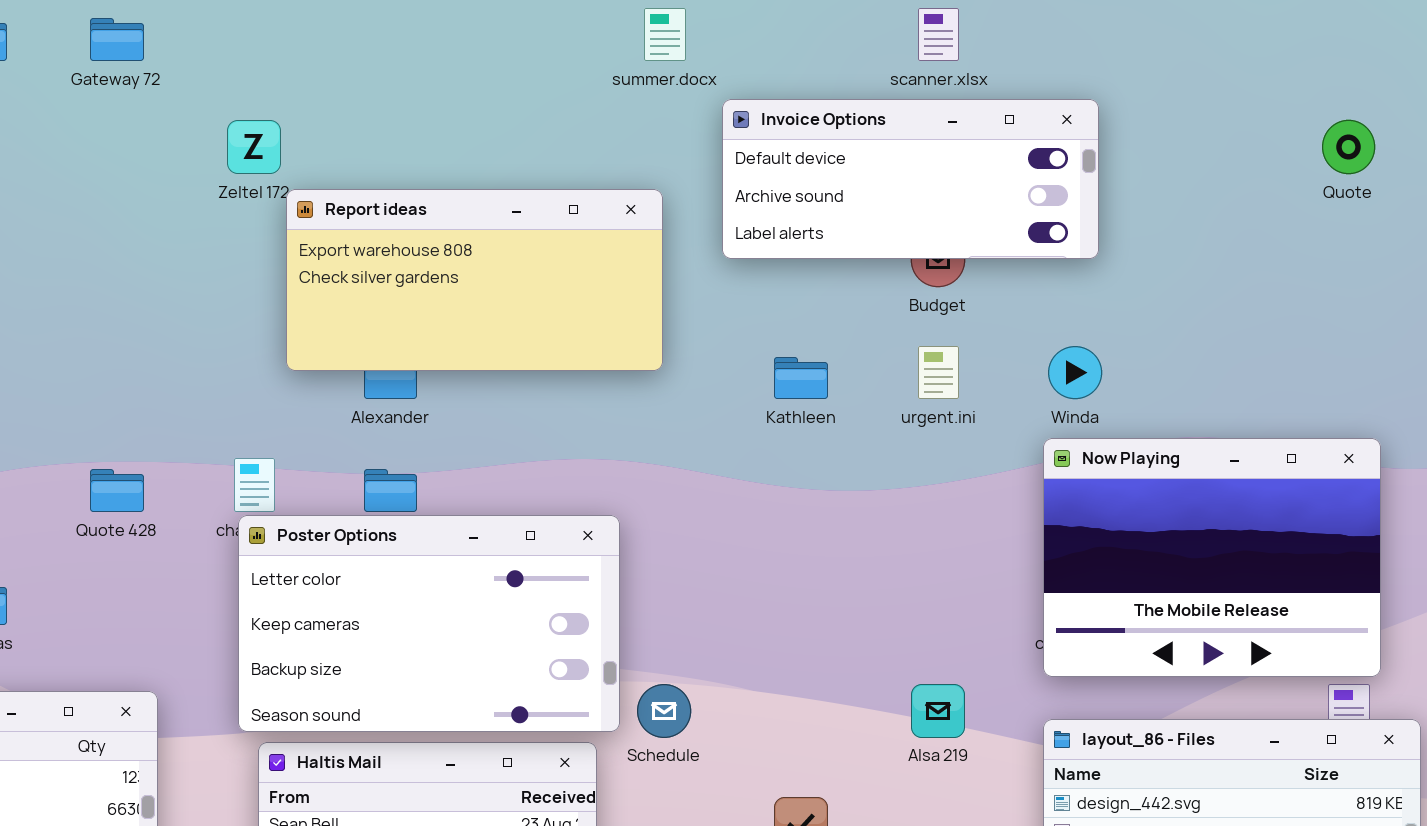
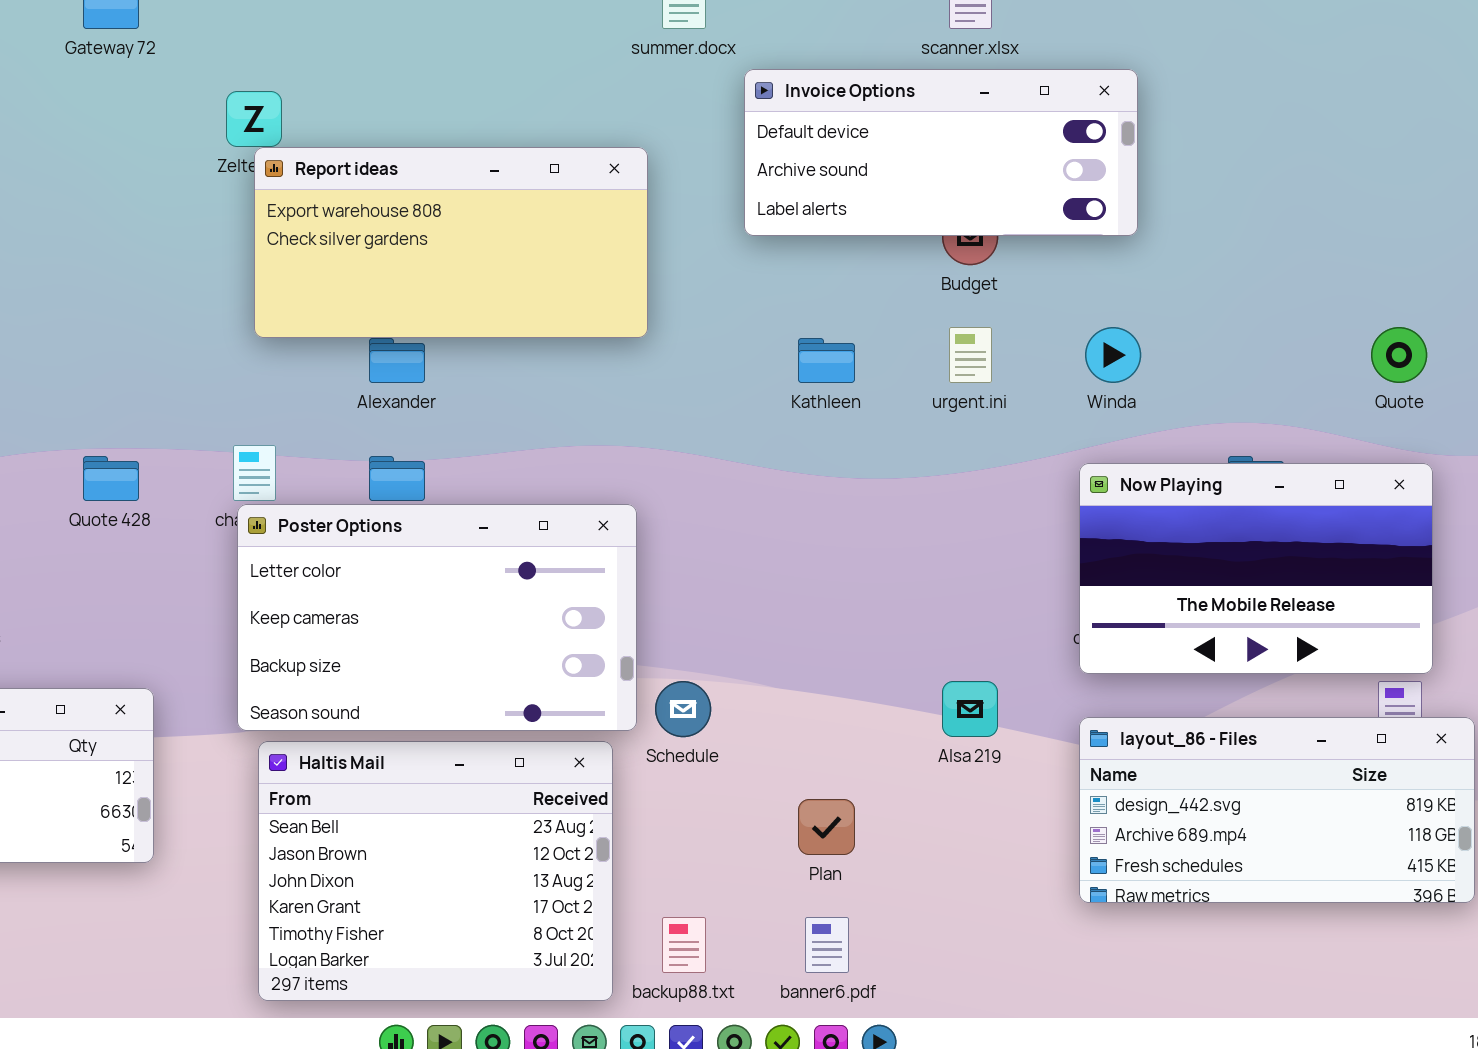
Quote: [1322,120,1375,174] -> [1371,327,1427,383], moved
Report ideas: [286,189,663,371] -> [254,147,648,338], moved
Now Playing: [1043,438,1381,677] -> [1079,463,1433,674], resized

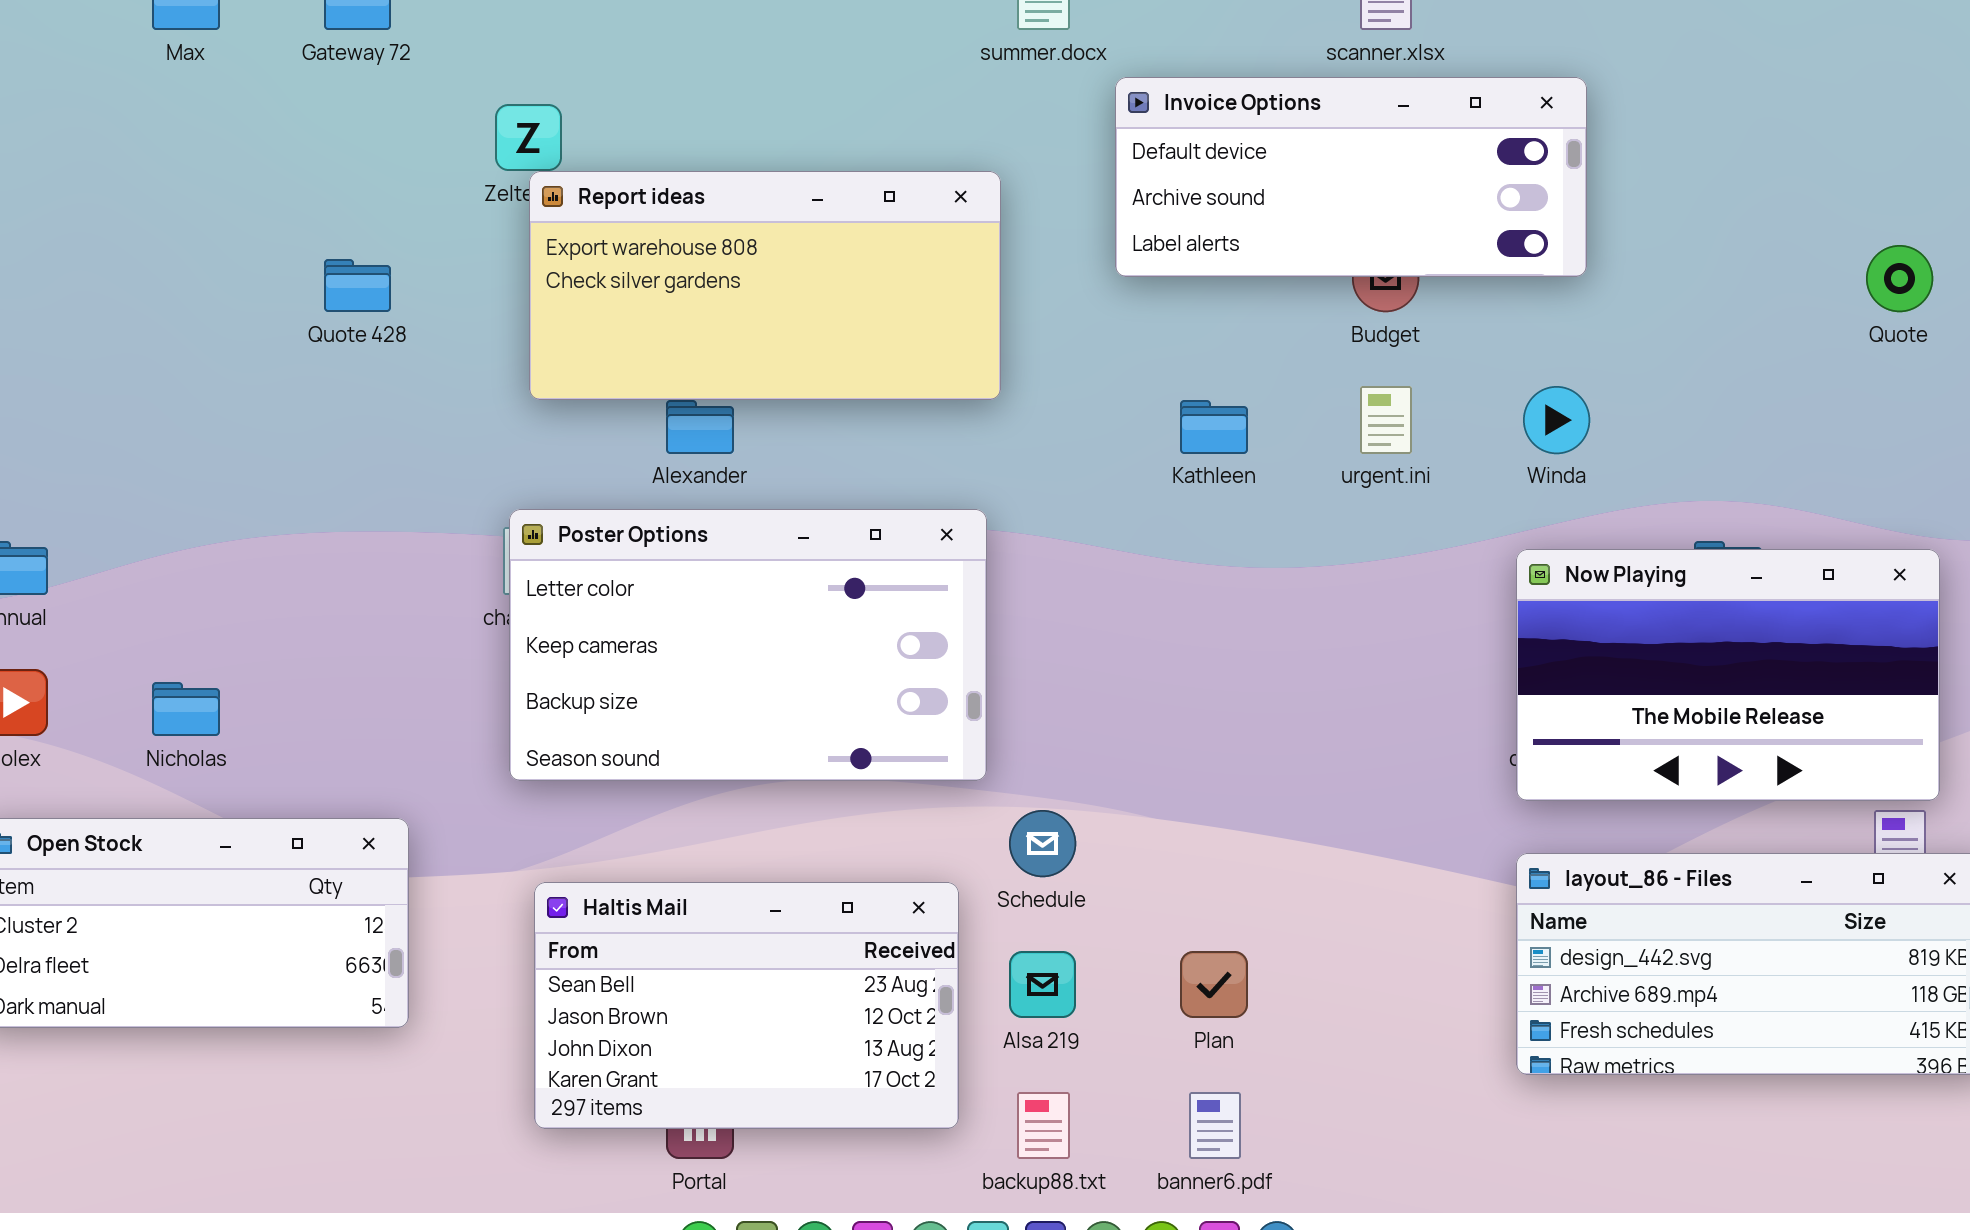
Quote: [1371,327,1427,383] -> [1866,245,1933,312], moved
Quote 428: [83,456,139,501] -> [324,259,391,312], moved
Poster Options: [237,504,637,731] -> [509,509,987,781], moved
Alsa 219: [942,681,998,737] -> [1009,951,1076,1018], moved
Haltis Mail: [258,741,613,1001] -> [534,882,959,1129], resized

